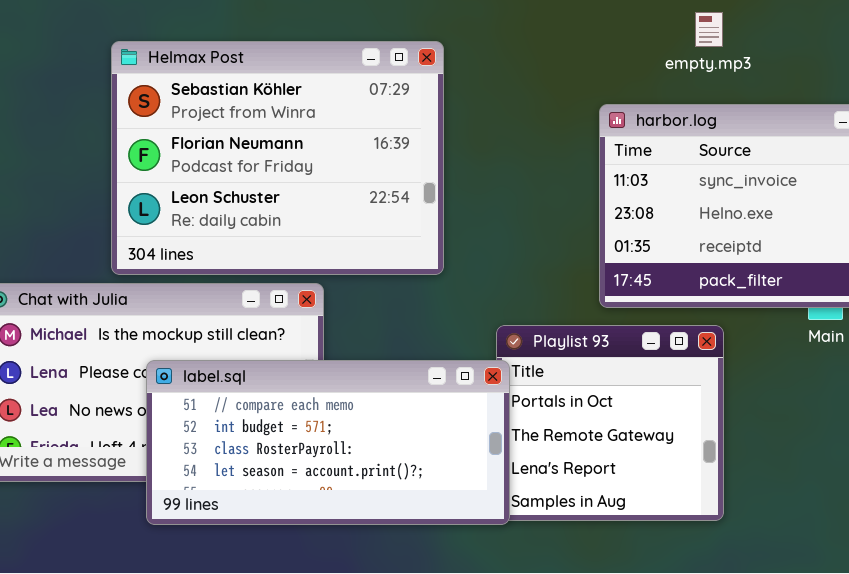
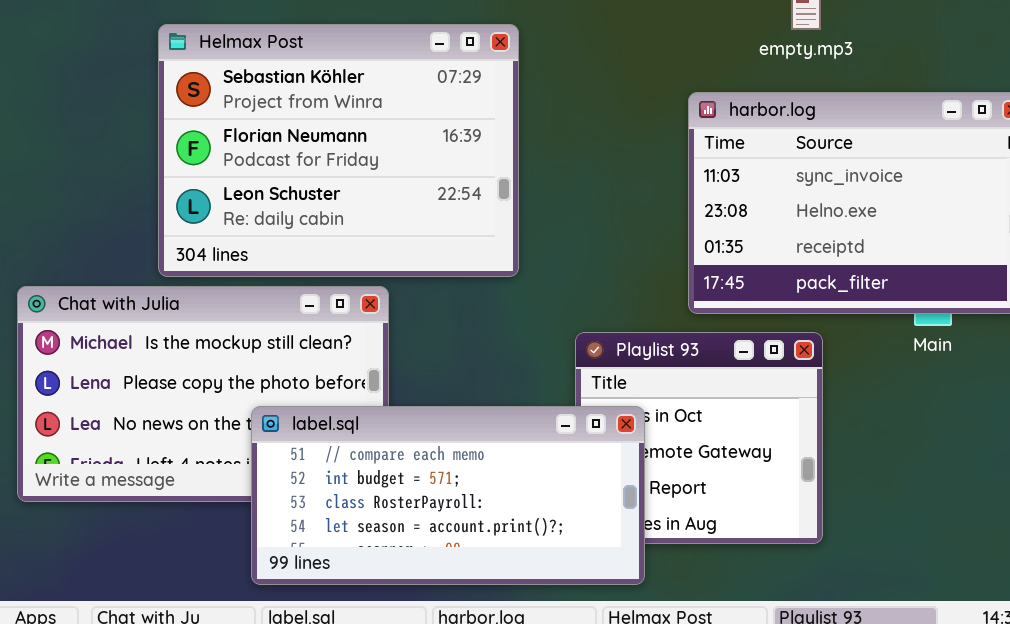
label.sql: [146,360,510,525] -> [251,406,645,585], moved

